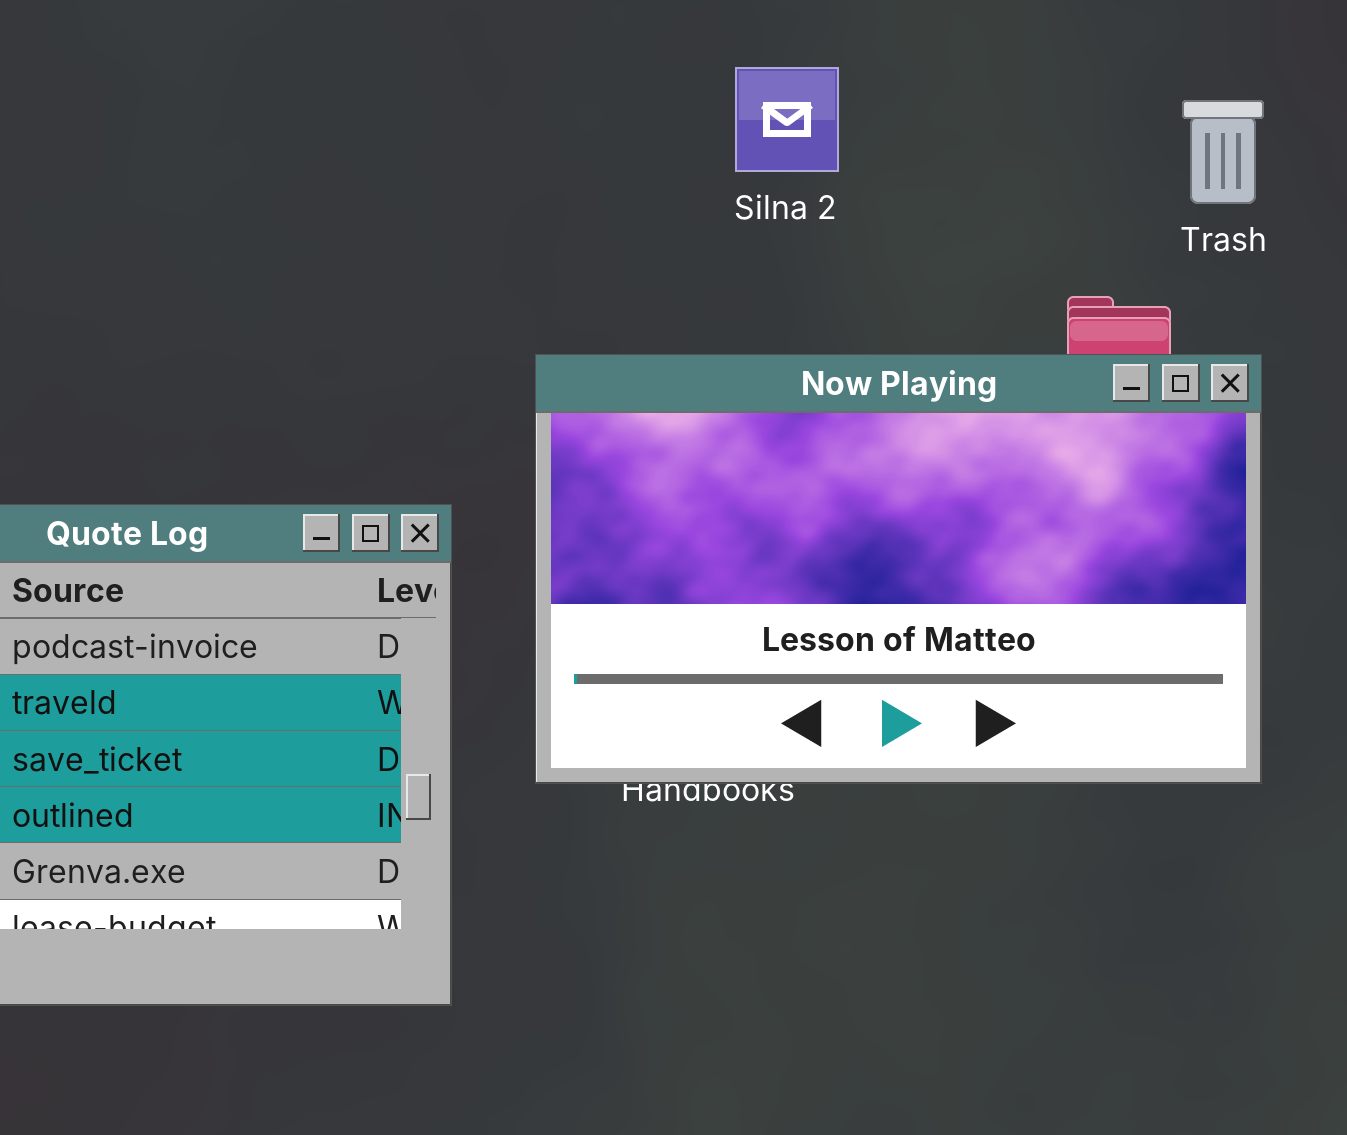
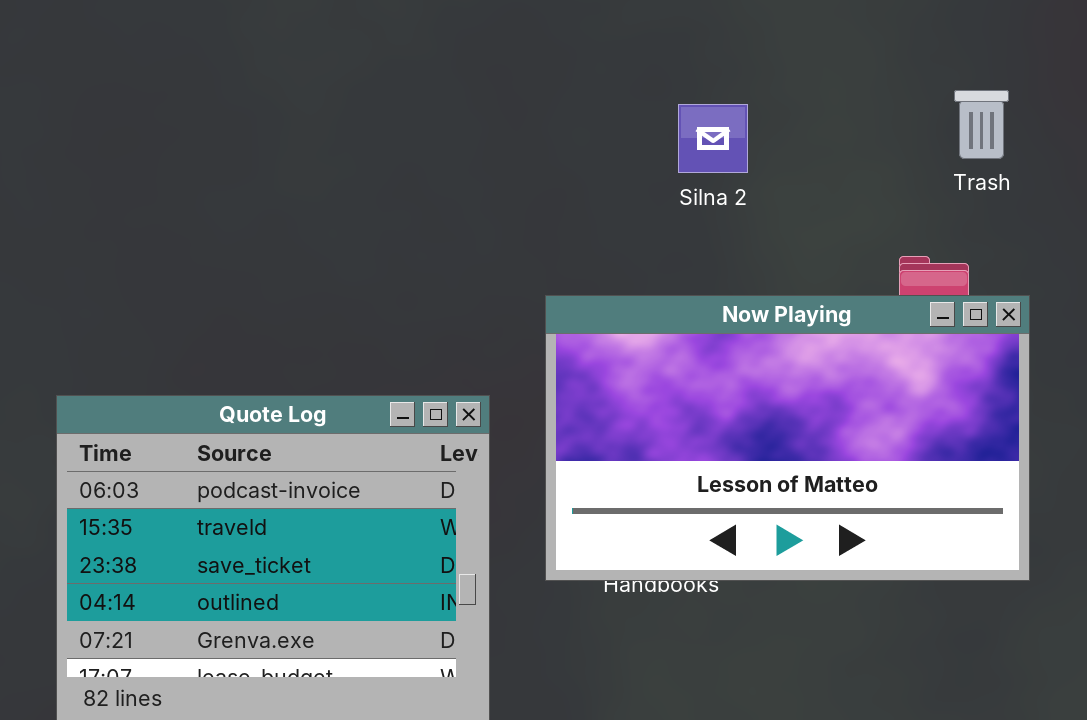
Trash: [1182,100,1264,204] -> [954,90,1009,159], moved

